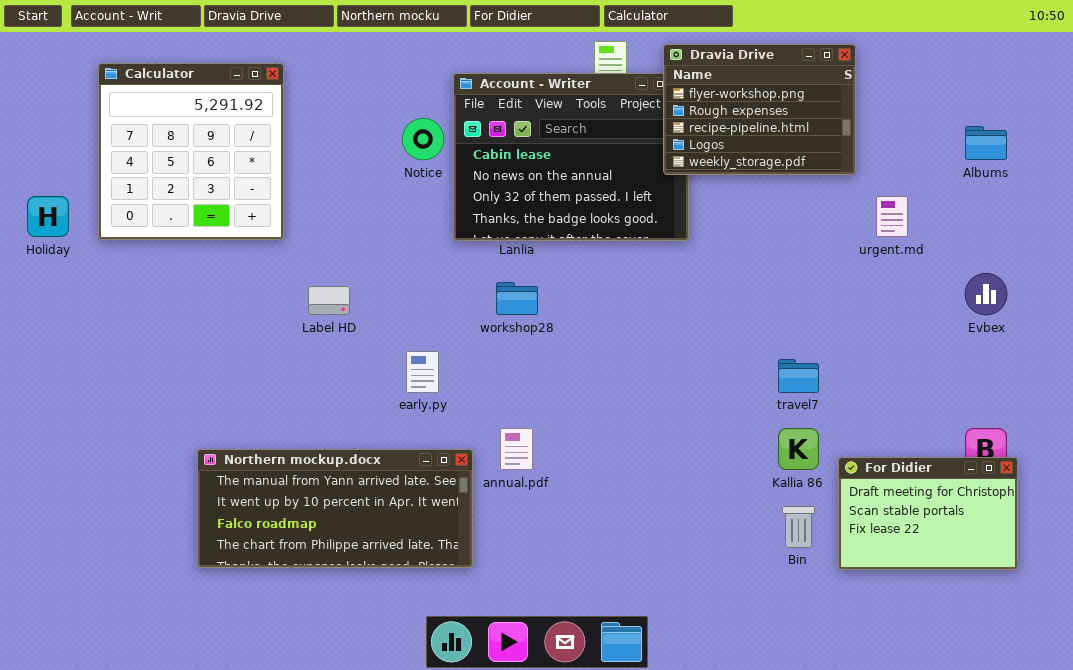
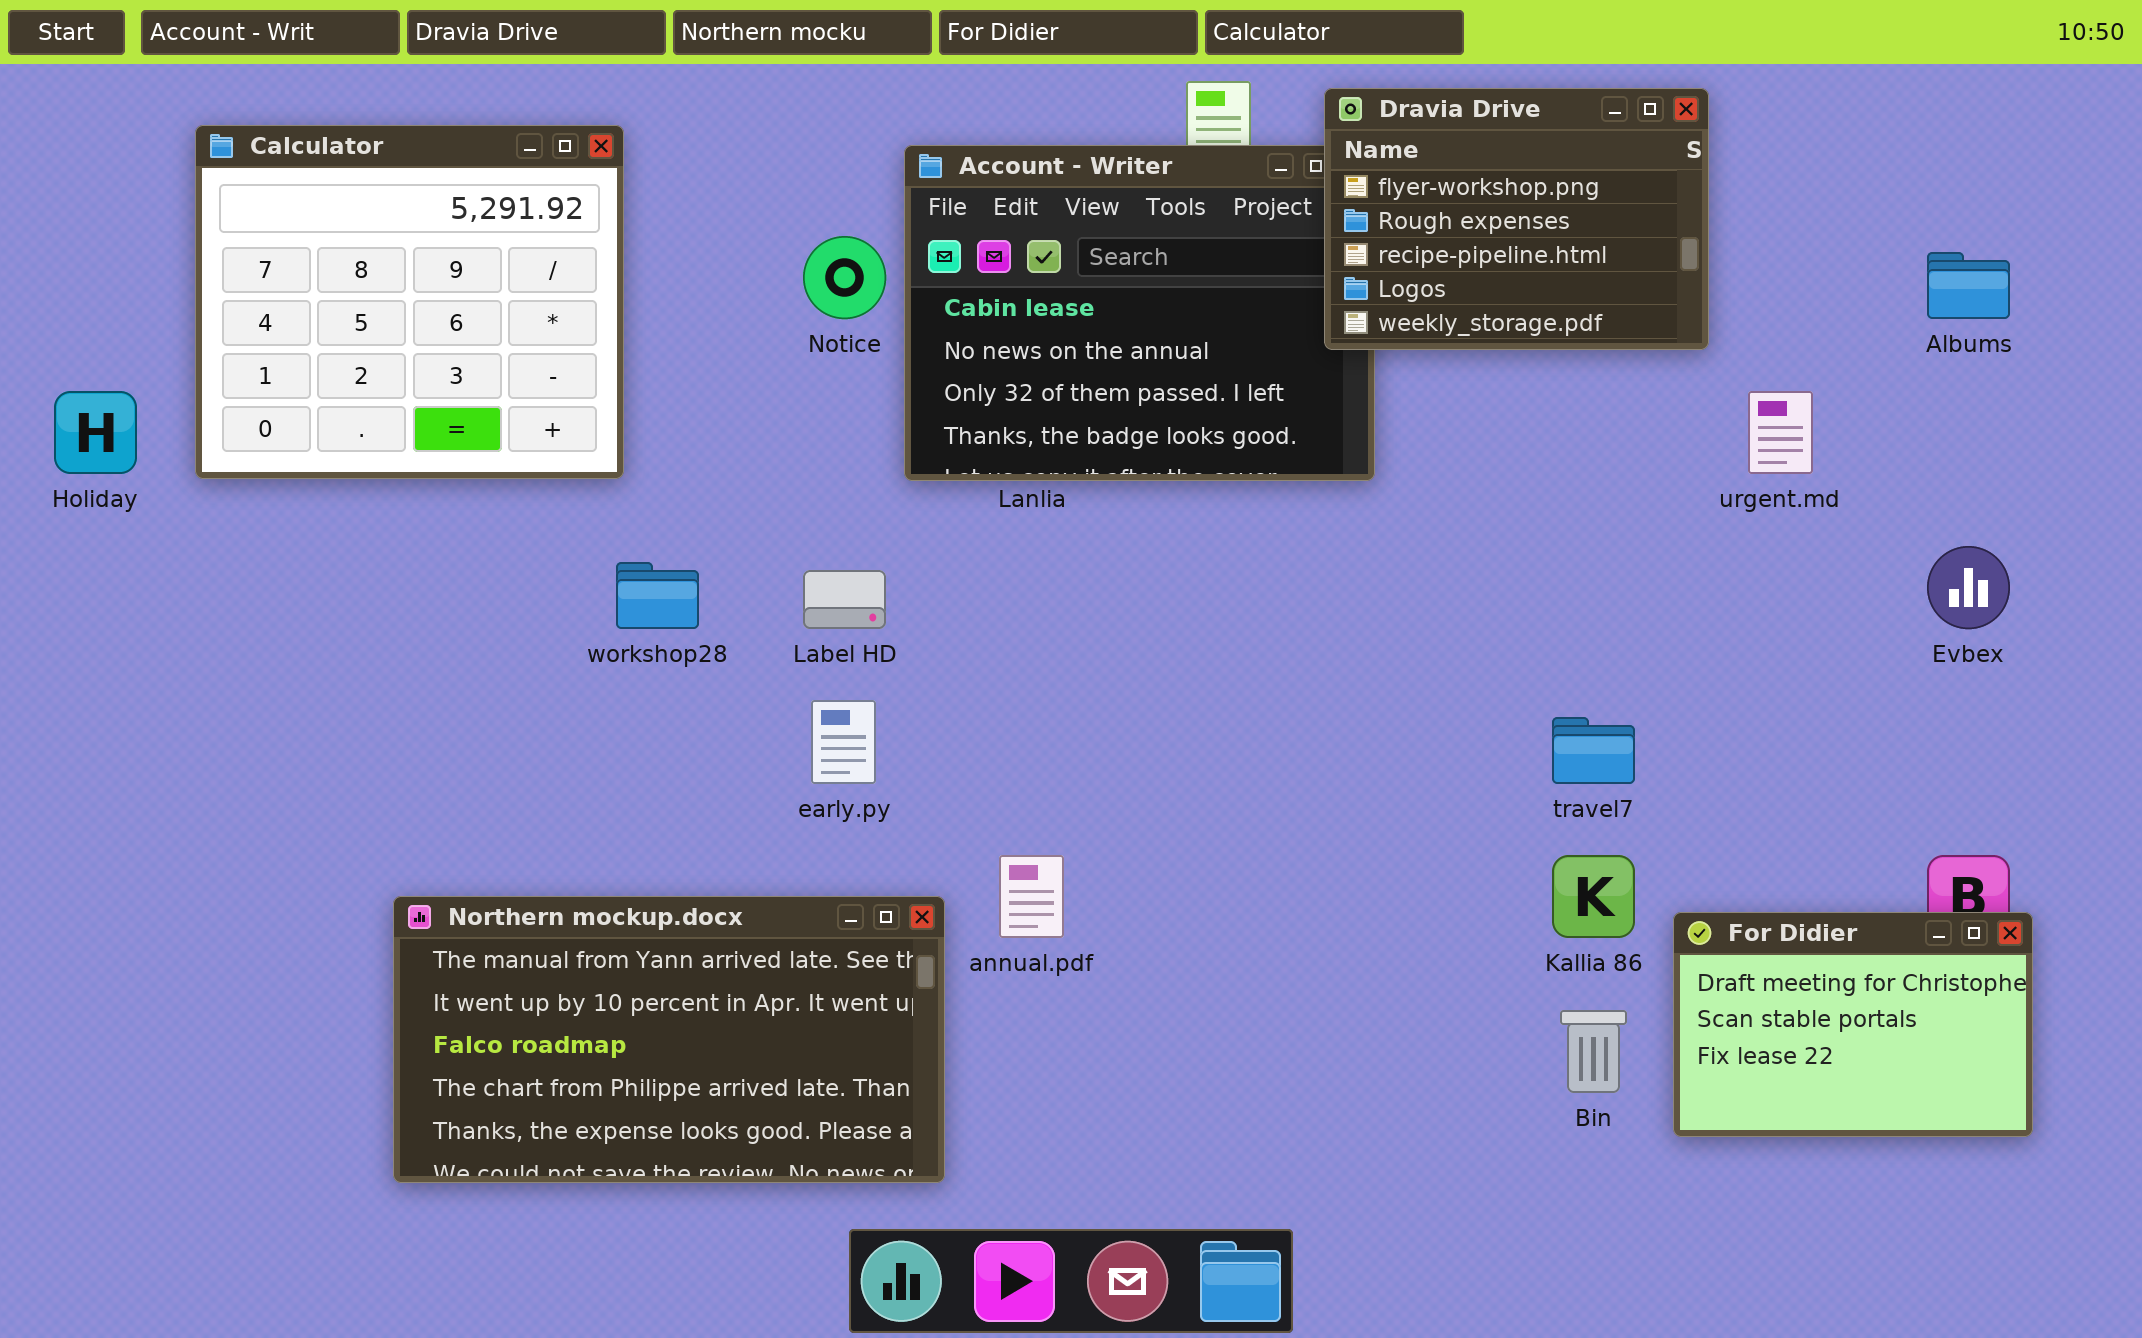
Calculator: [98,63,284,240] -> [195,125,624,479], resized
workshop28: [496,282,538,315] -> [616,562,699,629], moved
Label HD: [308,286,350,315] -> [803,570,886,629], moved
Northern mockup.docx: [197,449,473,568] -> [393,896,945,1183], resized

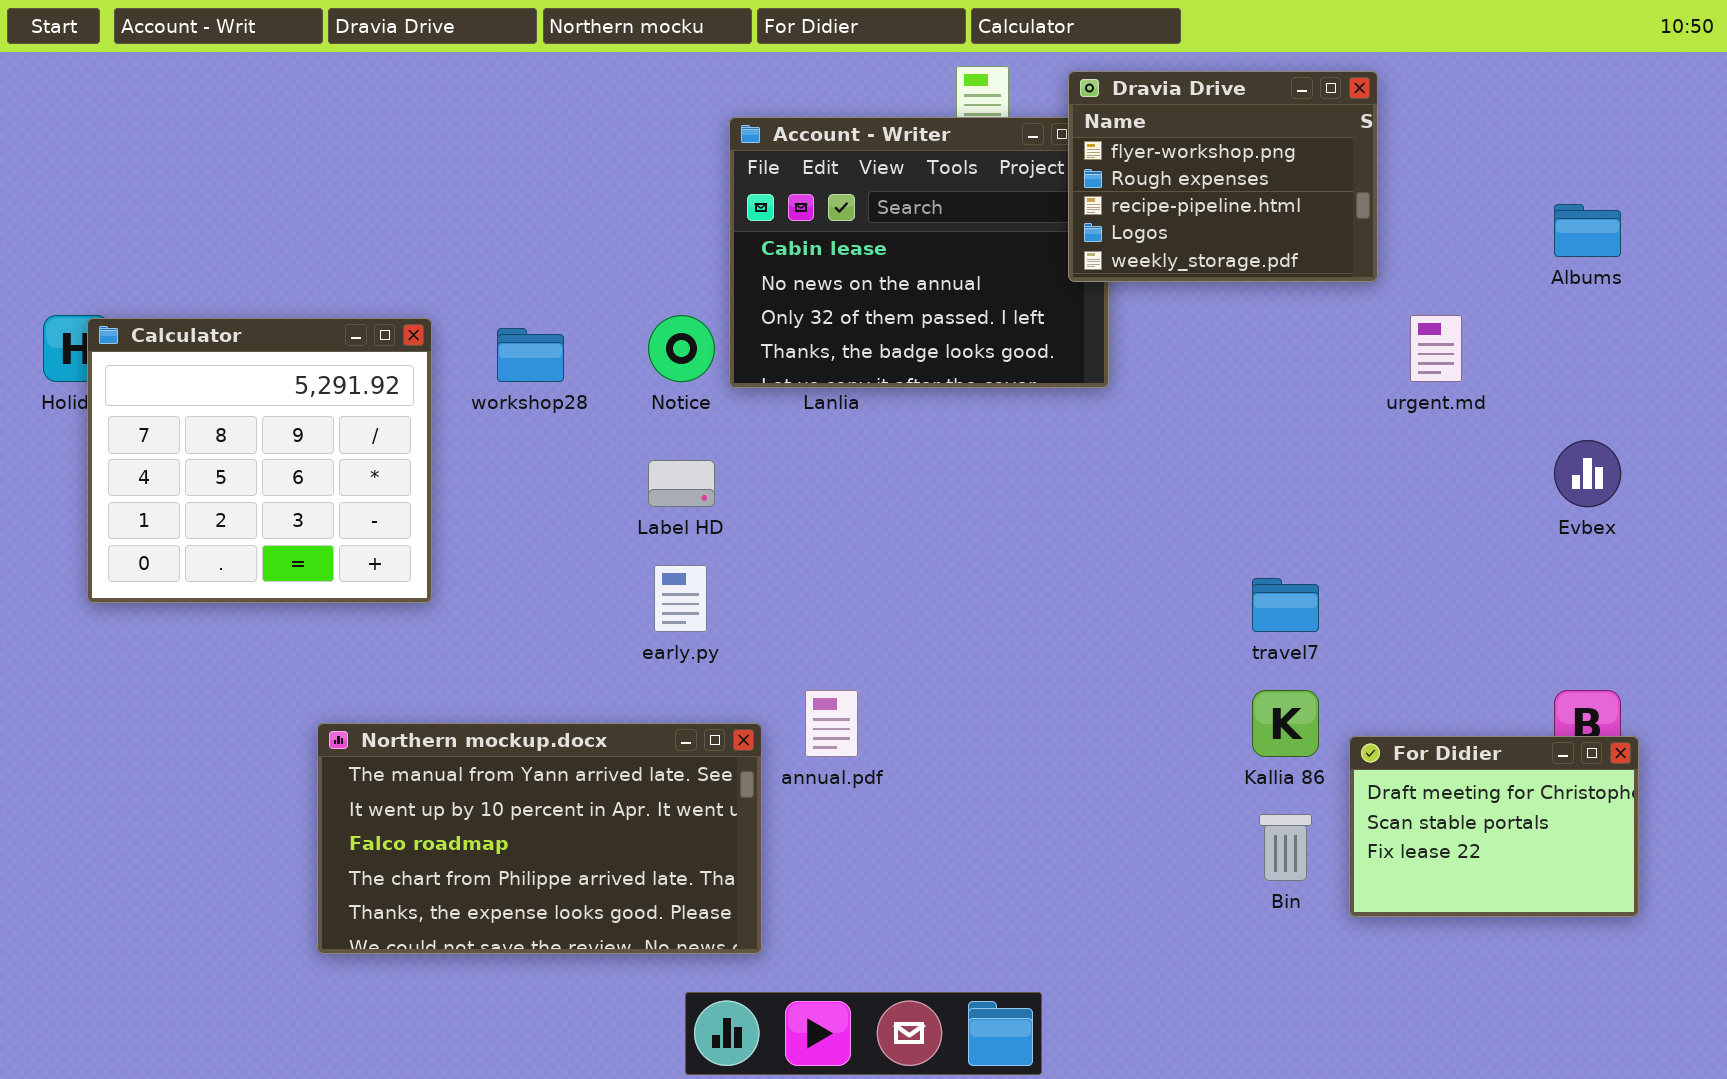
Calculator: [195,125,624,479] -> [87,318,432,603], moved
Notice: [803,236,886,319] -> [648,315,715,382], moved
workshop28: [616,562,699,629] -> [497,328,564,382], moved

